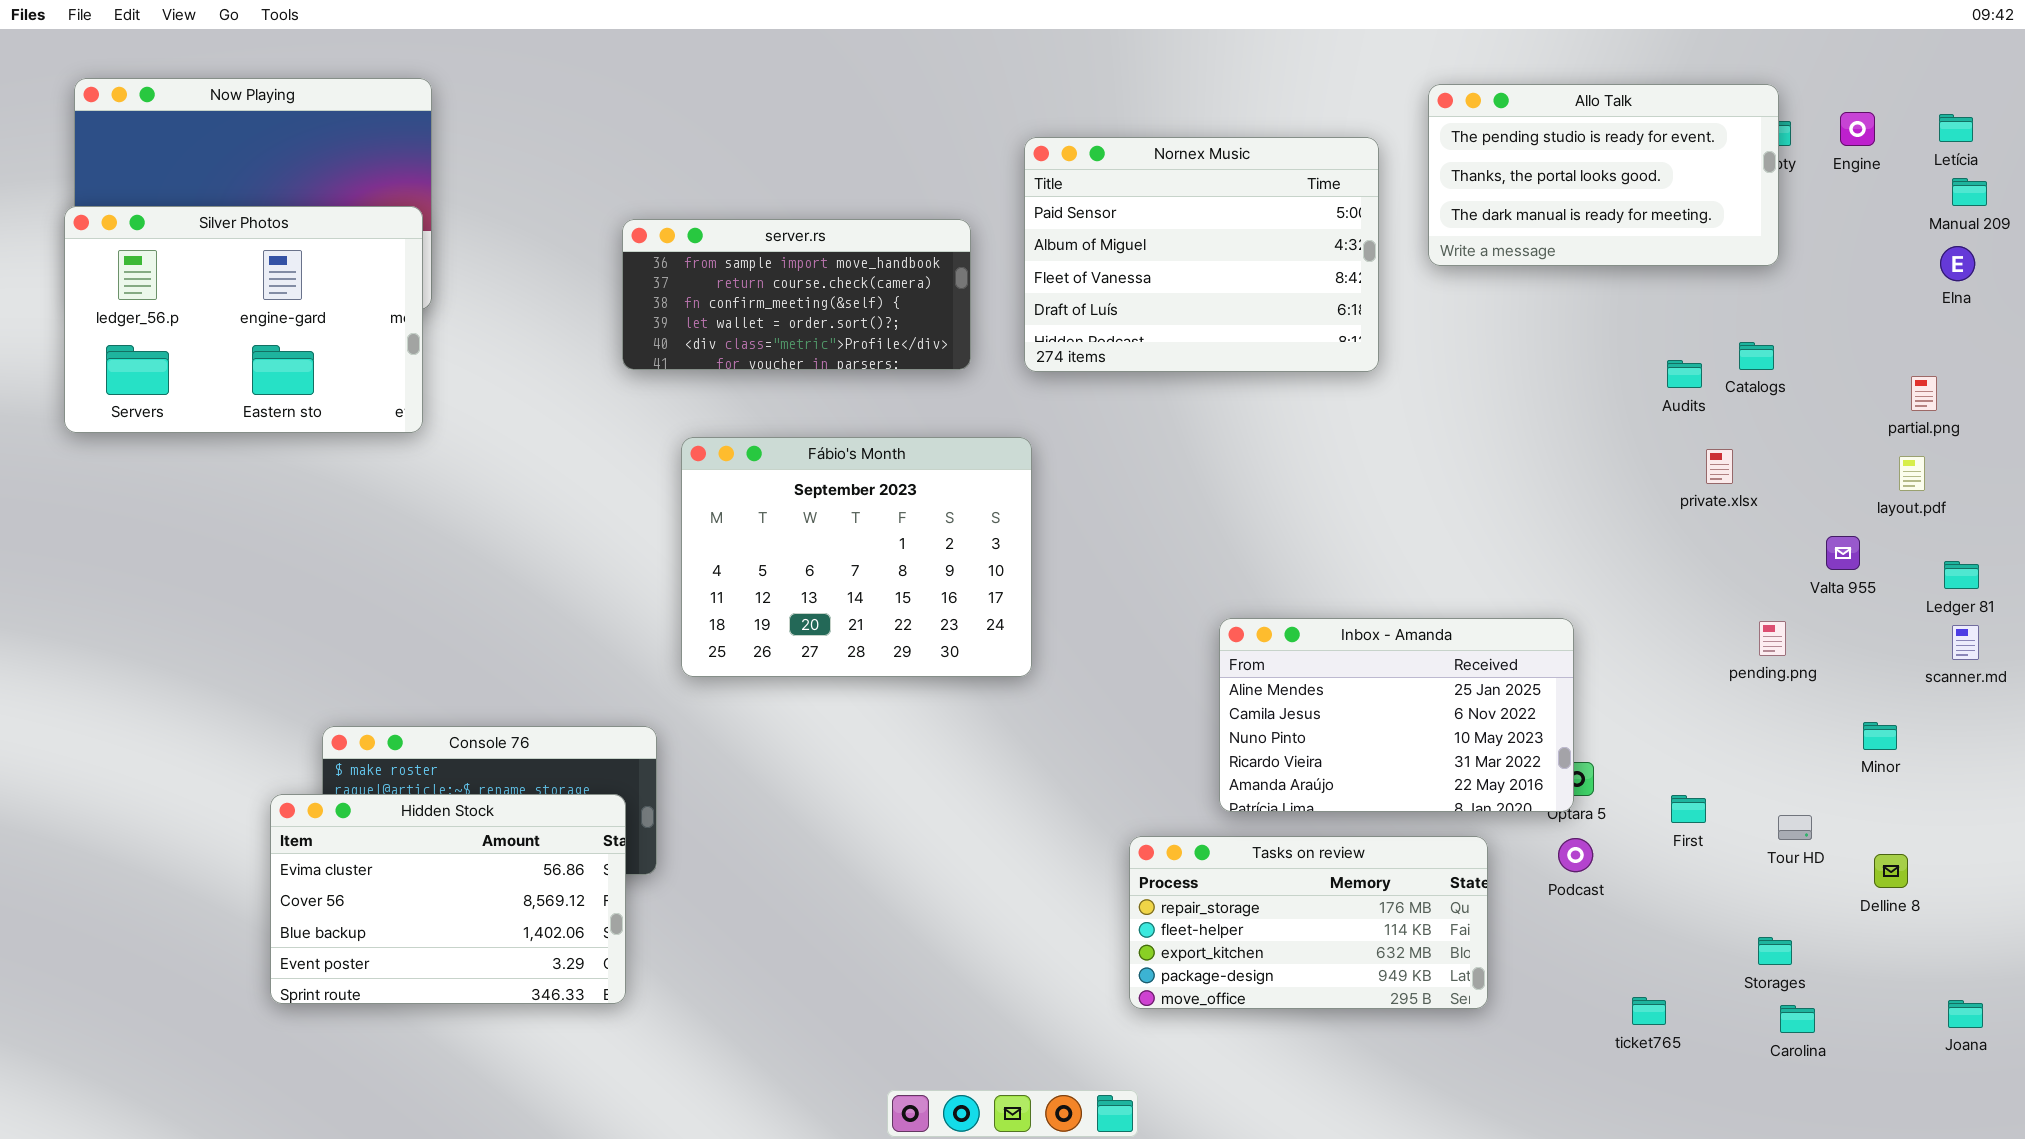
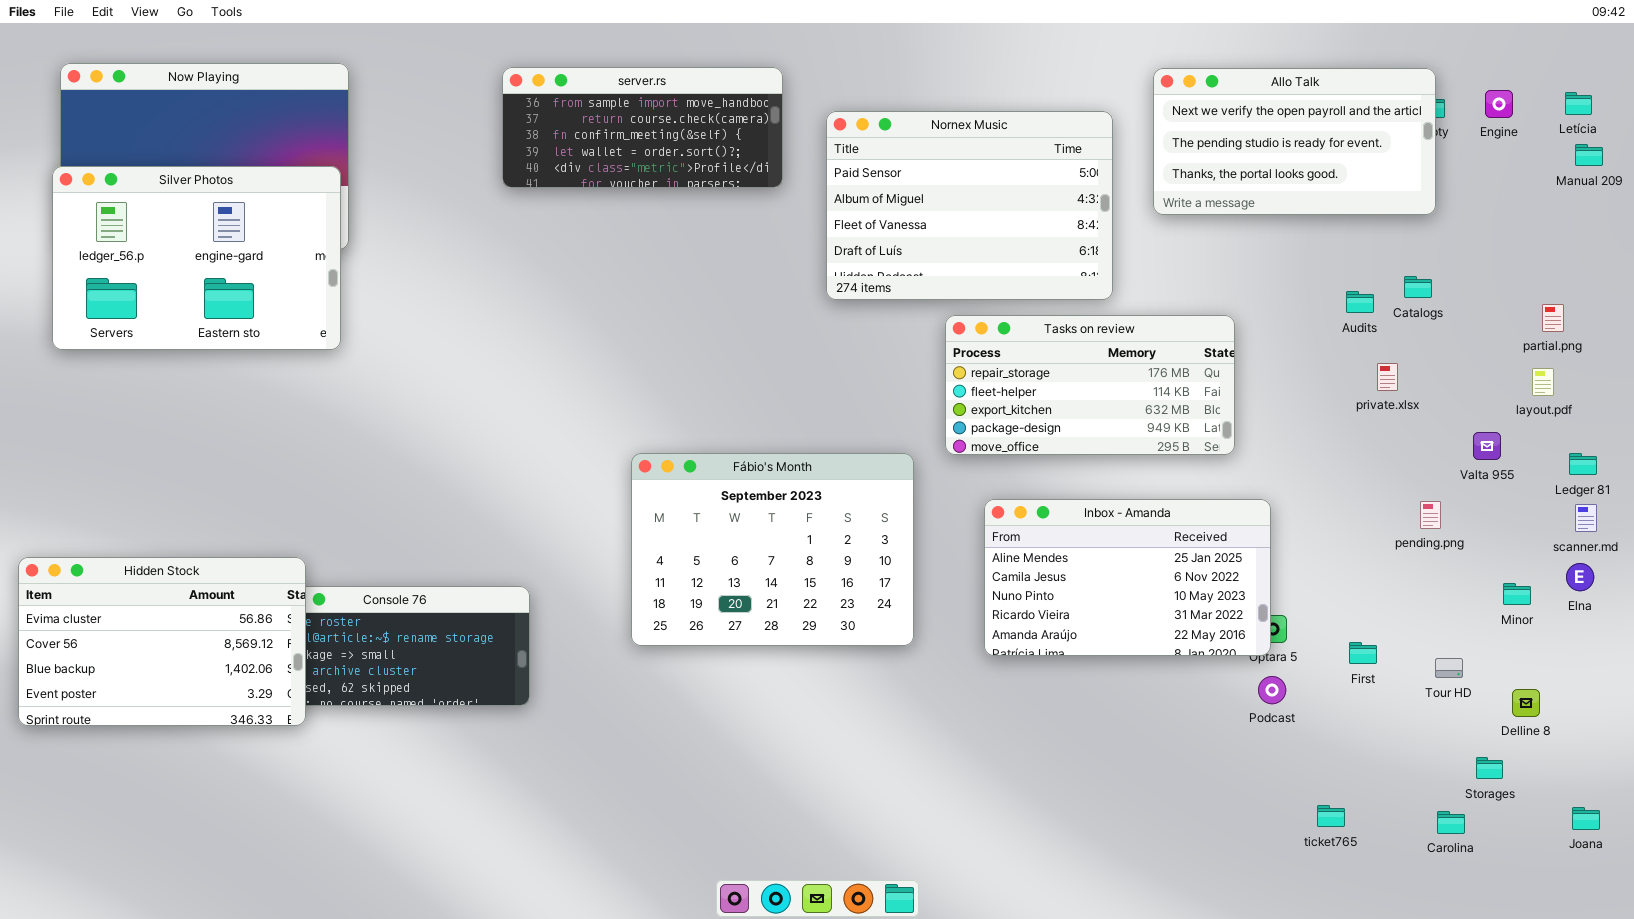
Allo Talk: [1428,84,1779,266] -> [1153,68,1436,215], scrolled up 1 row
server.rs: [622,219,971,370] -> [502,67,783,188], moved
Elna: [1940,246,1975,281] -> [1566,563,1594,591], moved
Fábio's Month: [681,437,1032,677] -> [631,453,914,646], moved
Hidden Stock: [270,794,626,1004] -> [18,557,306,726], moved
Tasks on review: [1129,836,1488,1009] -> [945,315,1235,455], moved
Storages: [1758,937,1792,965] -> [1476,757,1503,779], moved

